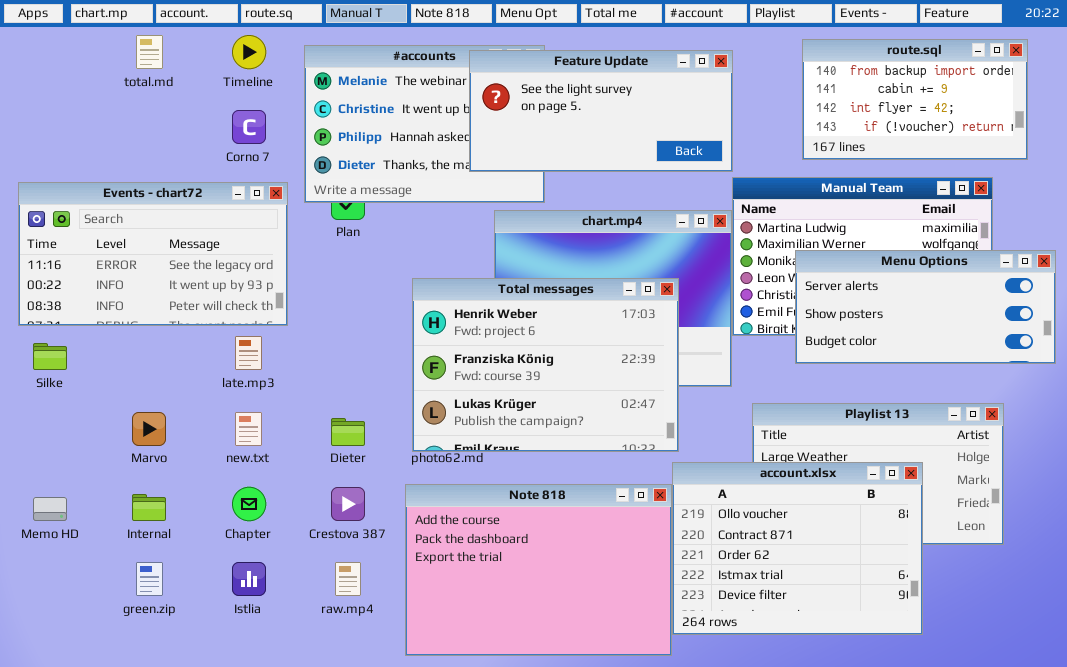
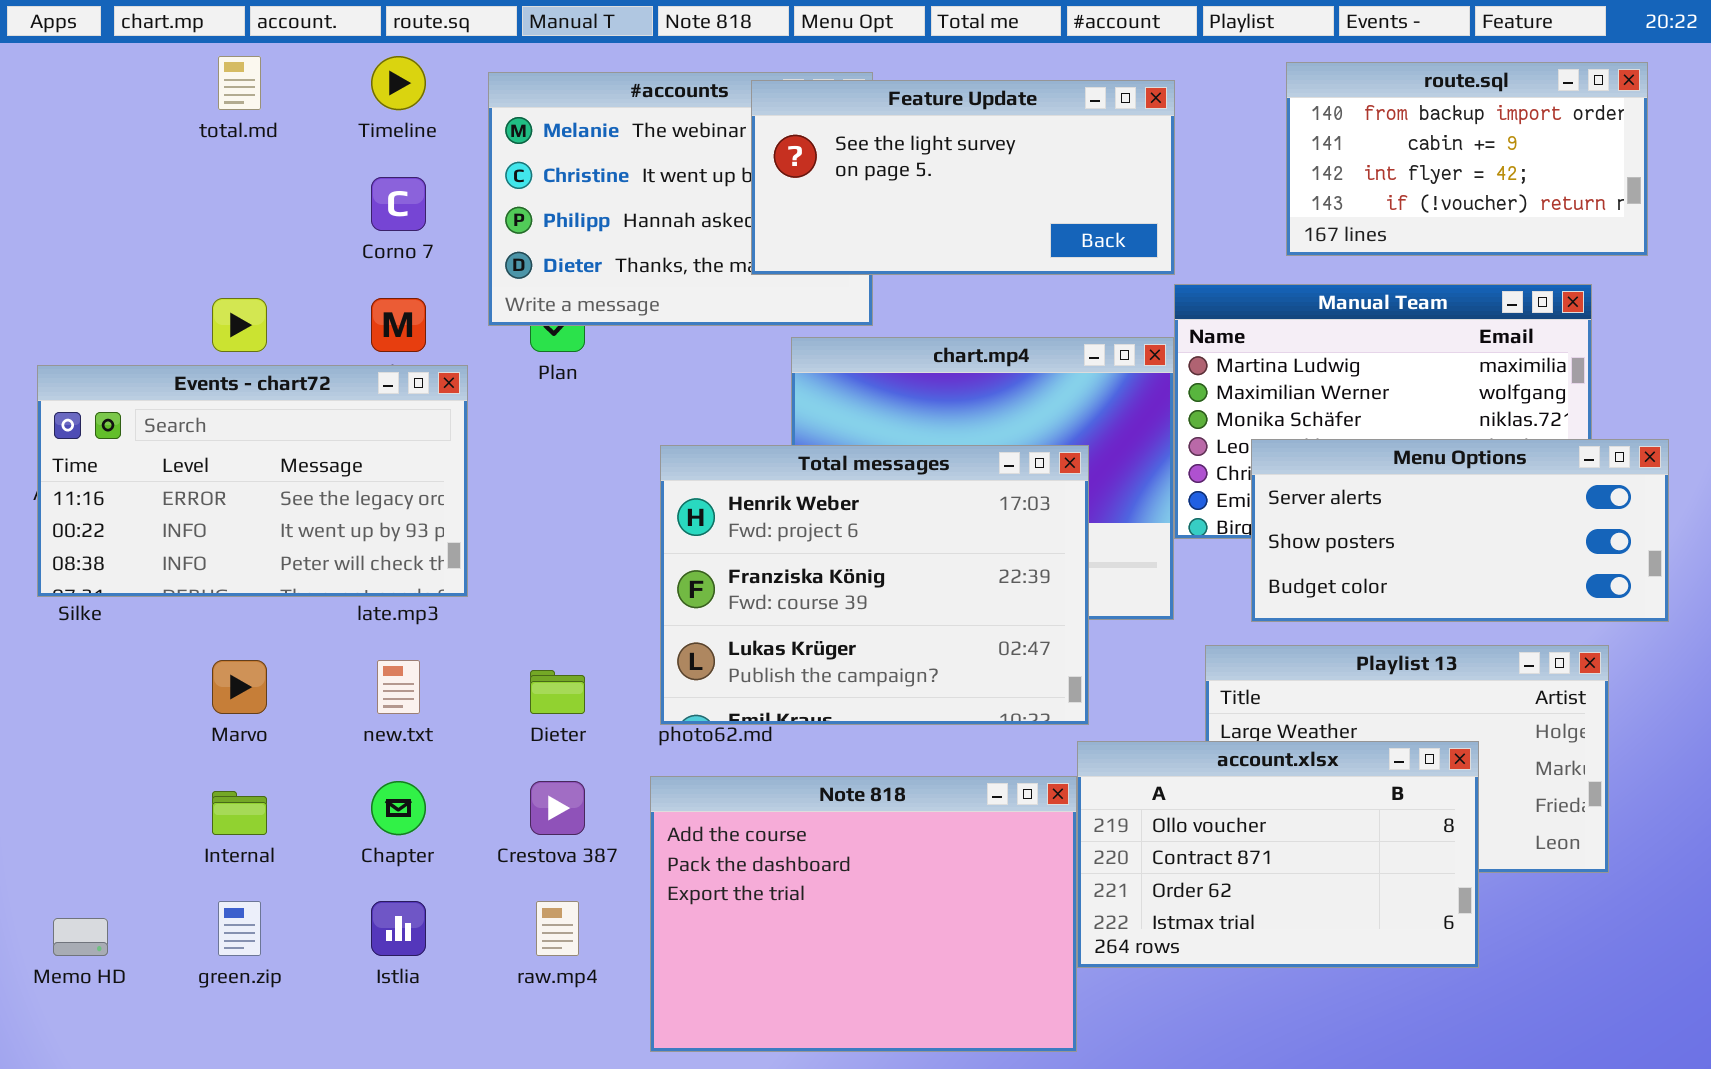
Events - chart72: [18,182,288,326] -> [37,365,468,597], moved
Menu Options: [795,250,1056,364] -> [1251,439,1669,622], moved
account.xlsx: [672,462,923,635] -> [1077,741,1479,968], resized
Memo HD: [33,497,67,521] -> [53,918,108,956], moved

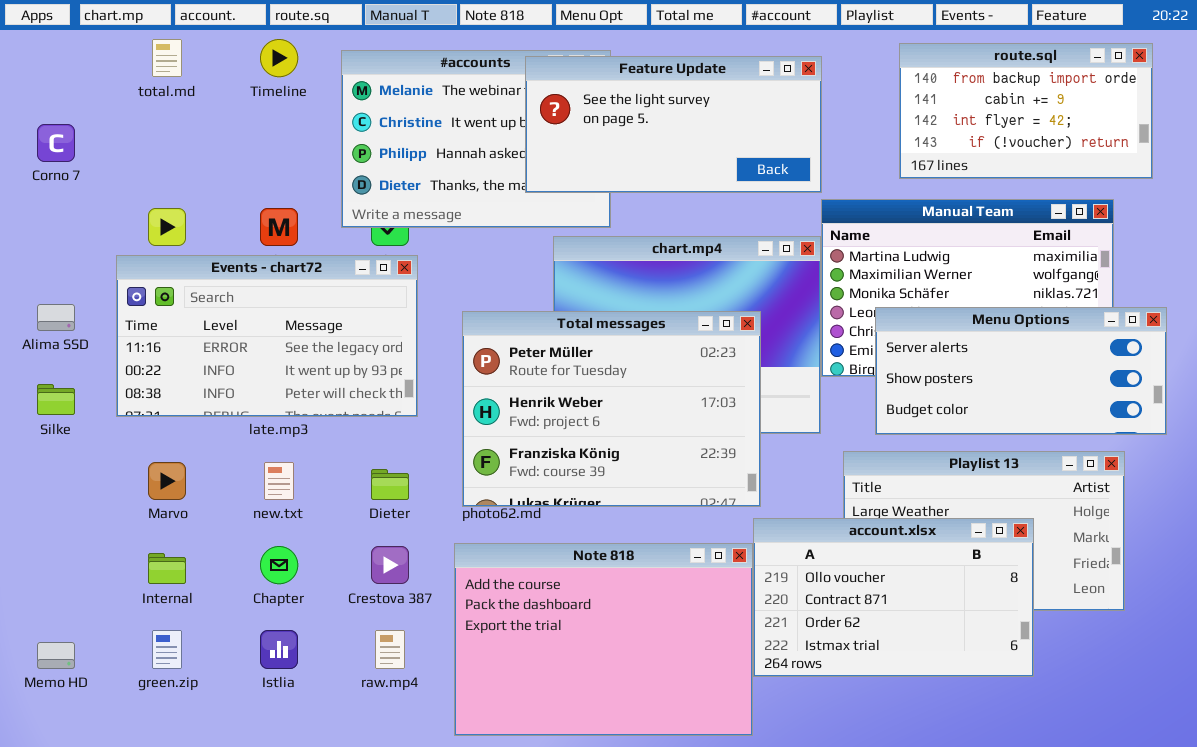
Corno 7: [371,177,426,231] -> [37,124,75,162], moved
Events - chart72: [37,365,468,597] -> [116,255,418,417], moved
Total messages: [660,445,1089,725] -> [462,311,761,507], scrolled up 1 row

